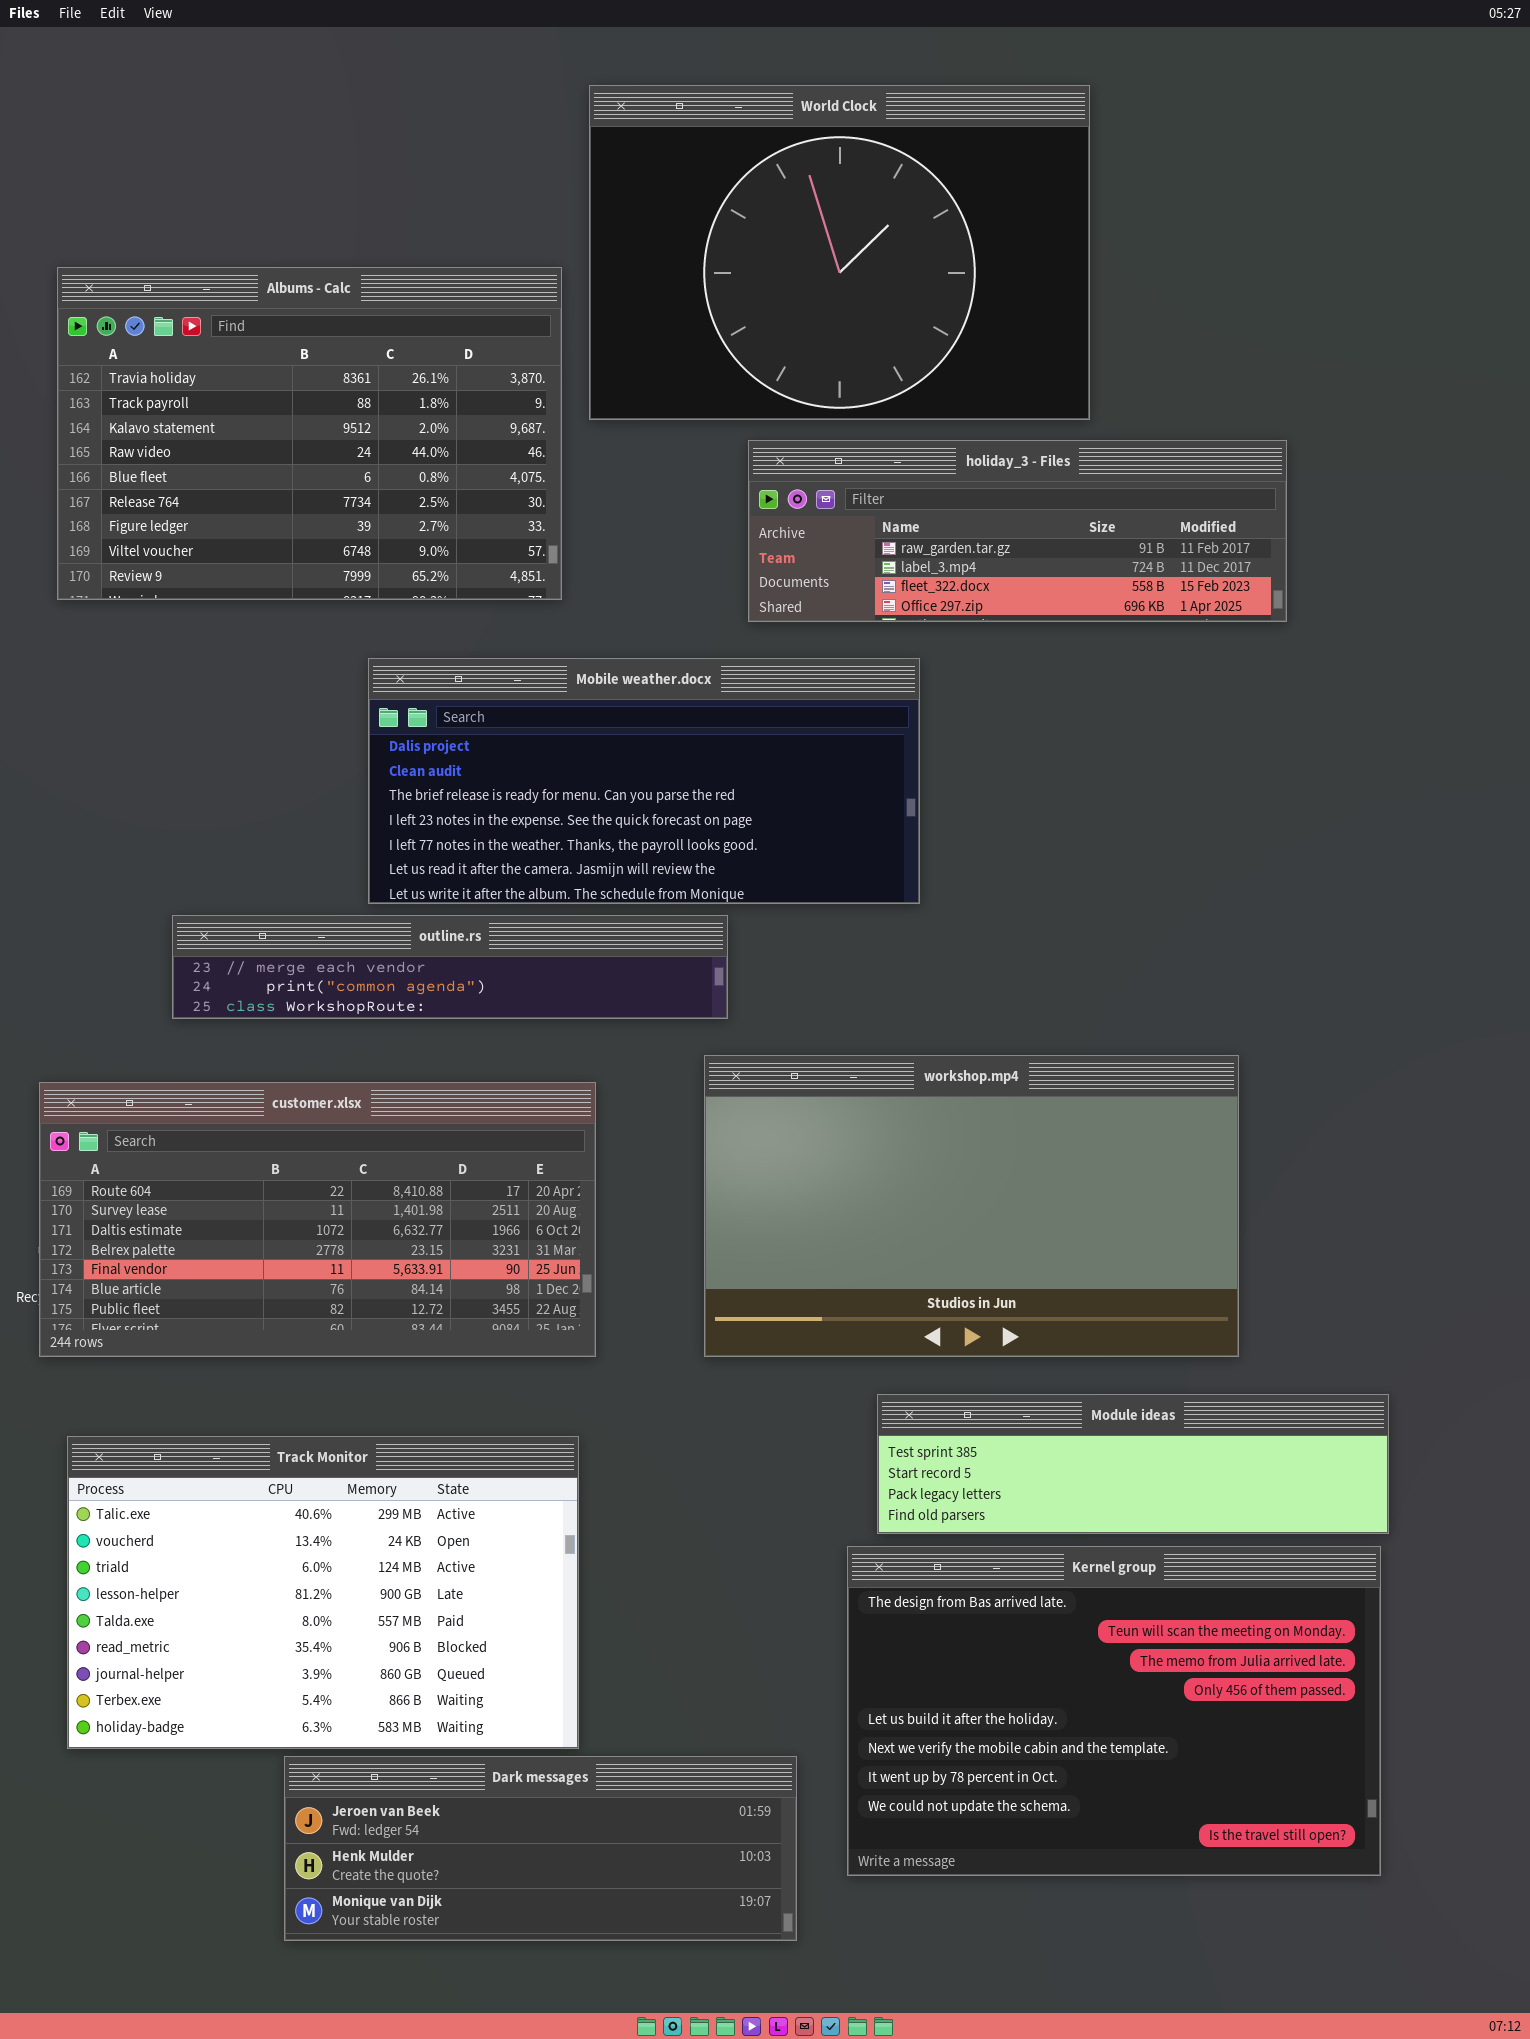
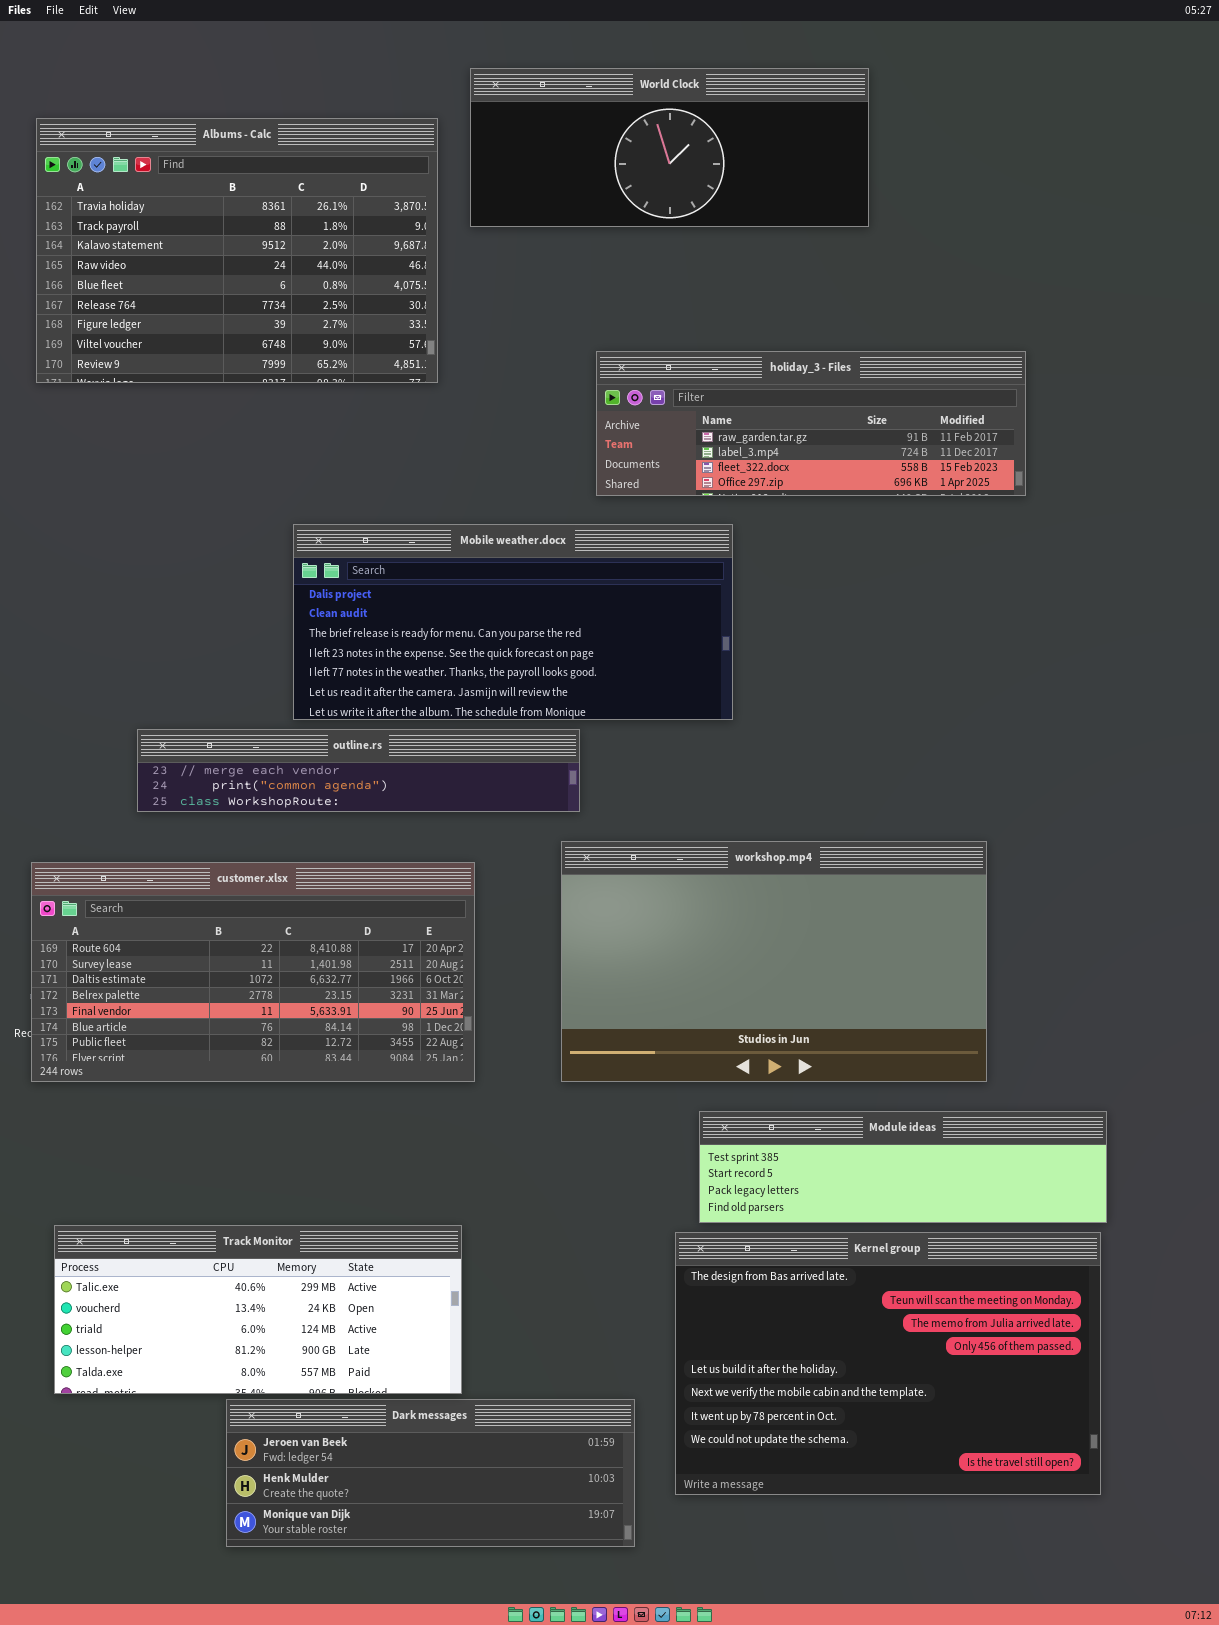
World Clock: [589,85,1090,420] -> [470,68,869,227], resized
Albums - Calc: [57,267,562,600] -> [36,118,438,383], moved
Track Monitor: [67,1436,579,1749] -> [54,1225,462,1394], resized

